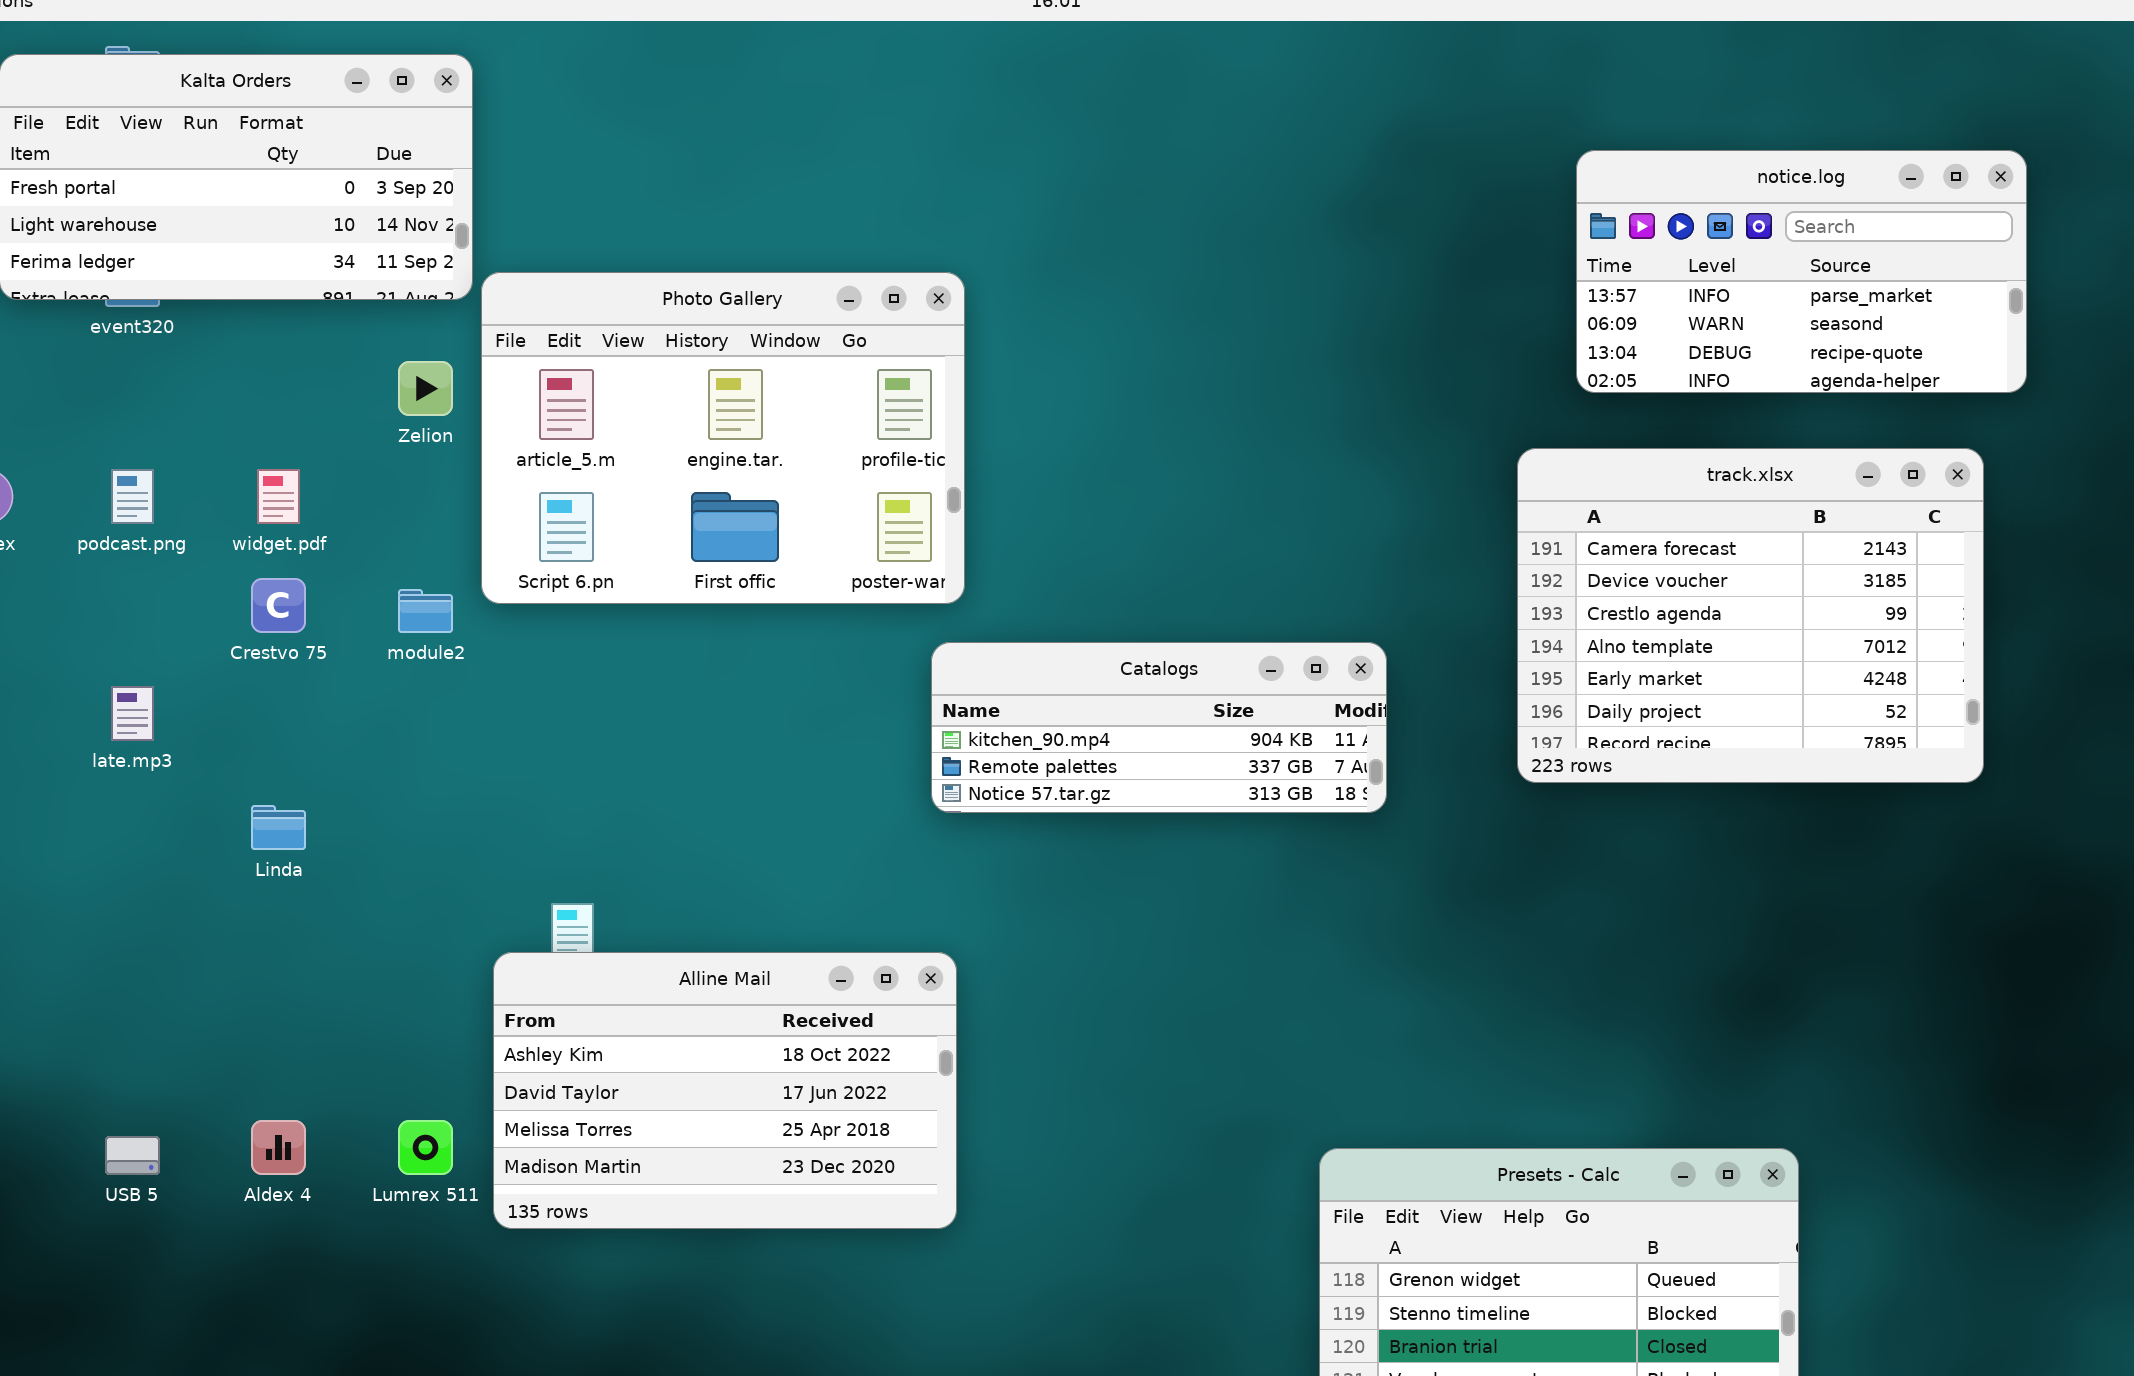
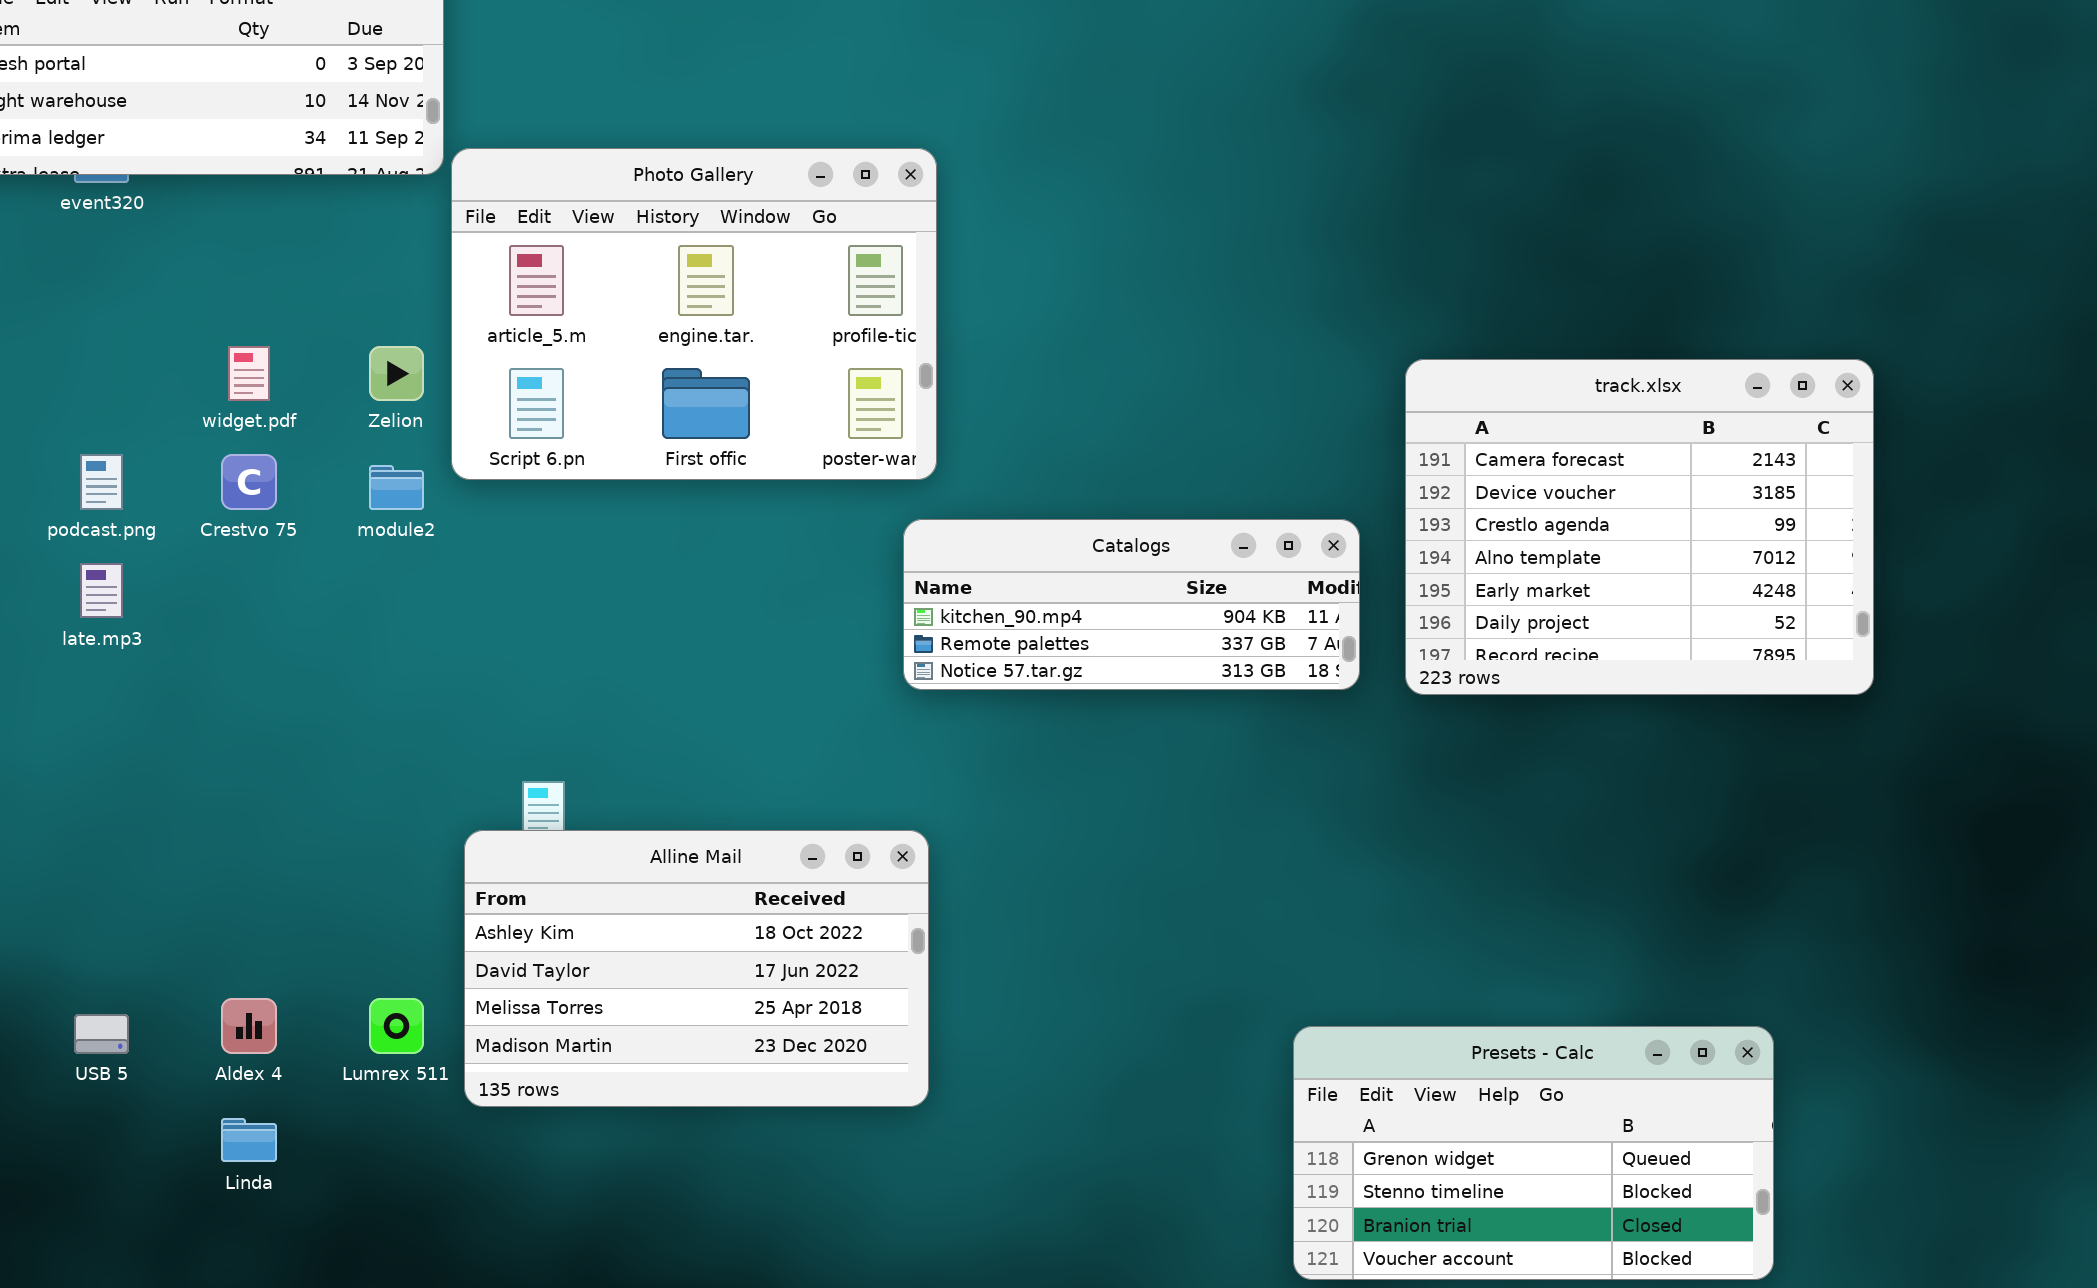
notice.log: [1576,150,2027,393] -> none, closed
Zelion: [398,361,453,416] -> [369,346,424,401], moved
track.xlsx: [1517,448,1984,783] -> [1405,359,1874,695], moved
podcast.png: [111,469,154,524] -> [80,454,123,510], moved
Linda: [251,805,306,850] -> [221,1118,277,1162], moved

